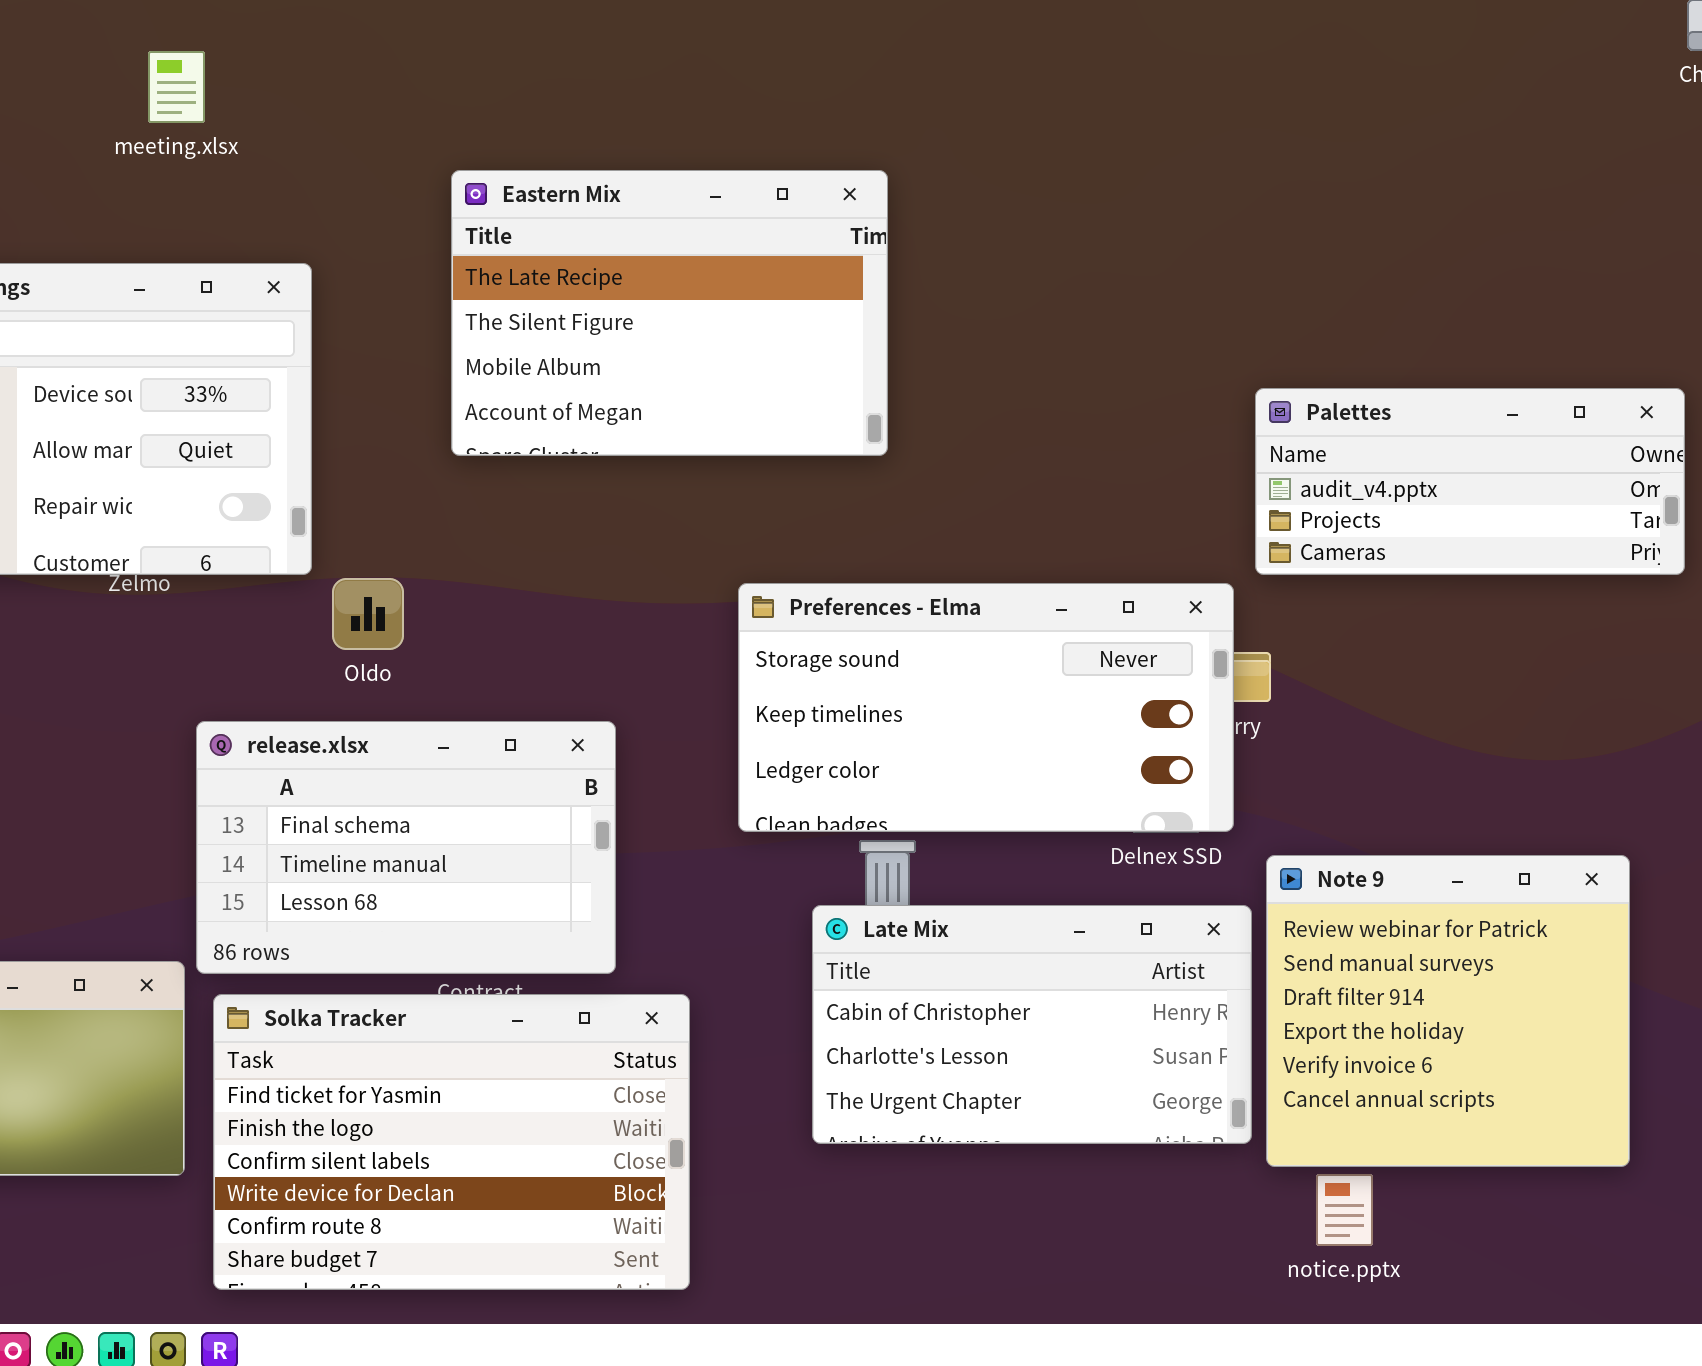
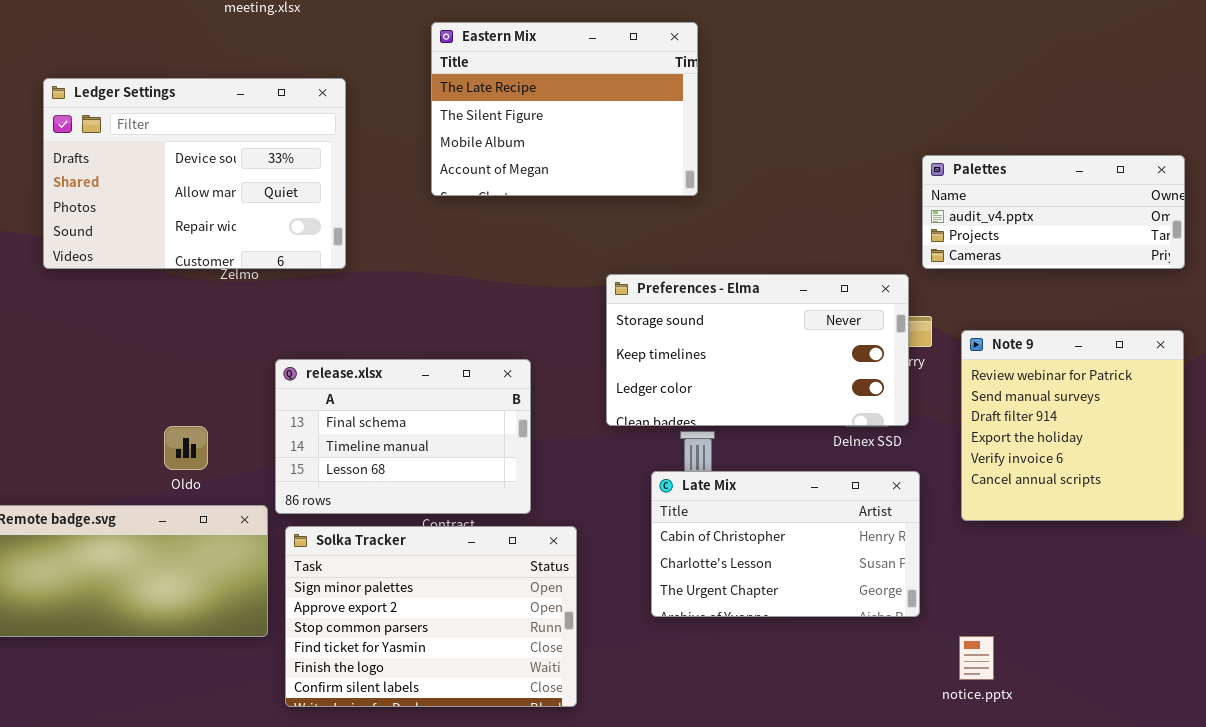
Oldo: [332,578,404,650] -> [164,426,208,470], moved
Note 9: [1266,855,1630,1167] -> [961,330,1184,521], moved
Solka Tracker: [213,994,690,1290] -> [285,526,577,707], scrolled up 3 rows

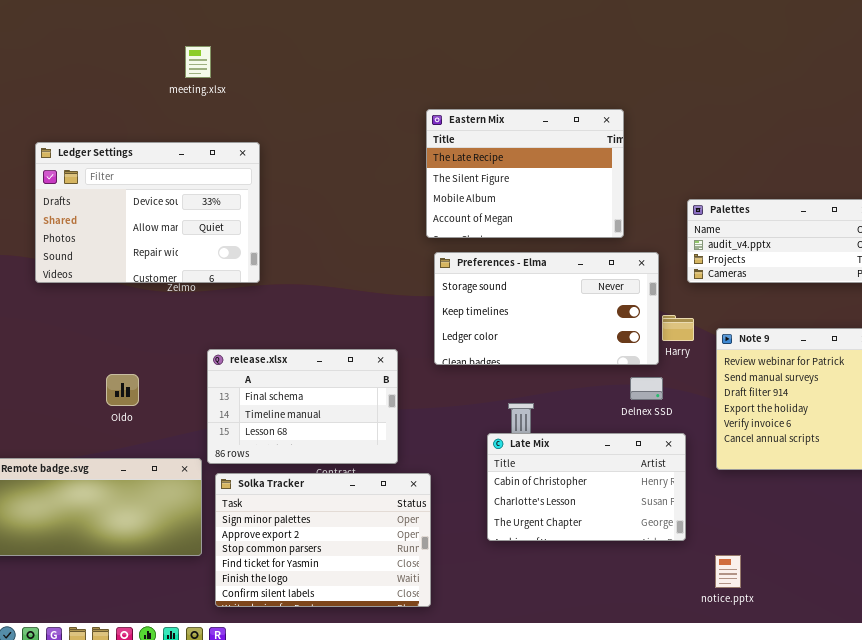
Eastern Mix: [431,22,698,196] -> [426,109,624,238], moved
Preferences - Elma: [606,274,909,426] -> [434,252,659,365], moved
Oldo: [164,426,208,470] -> [106,374,139,406], moved

